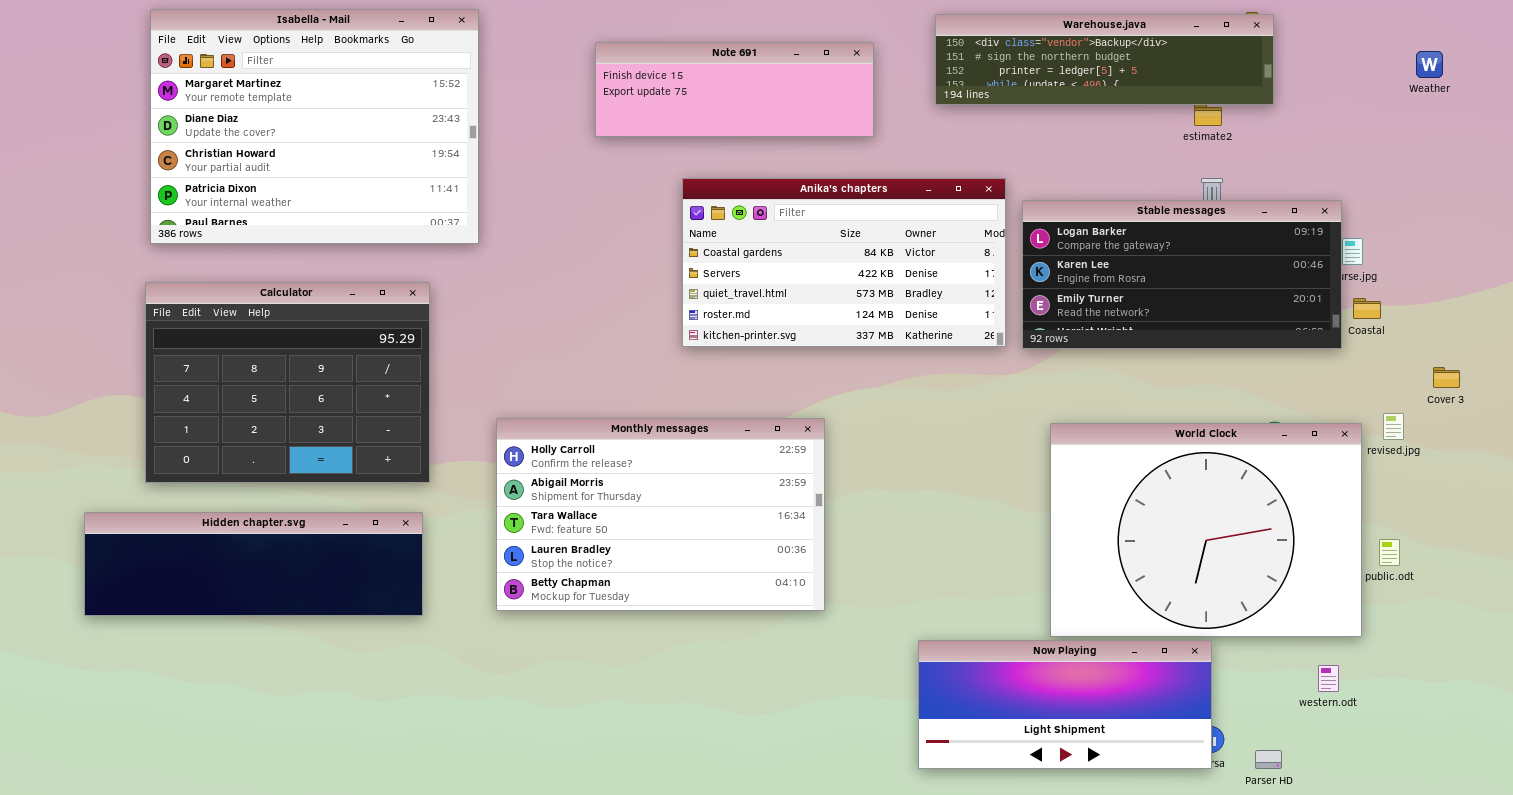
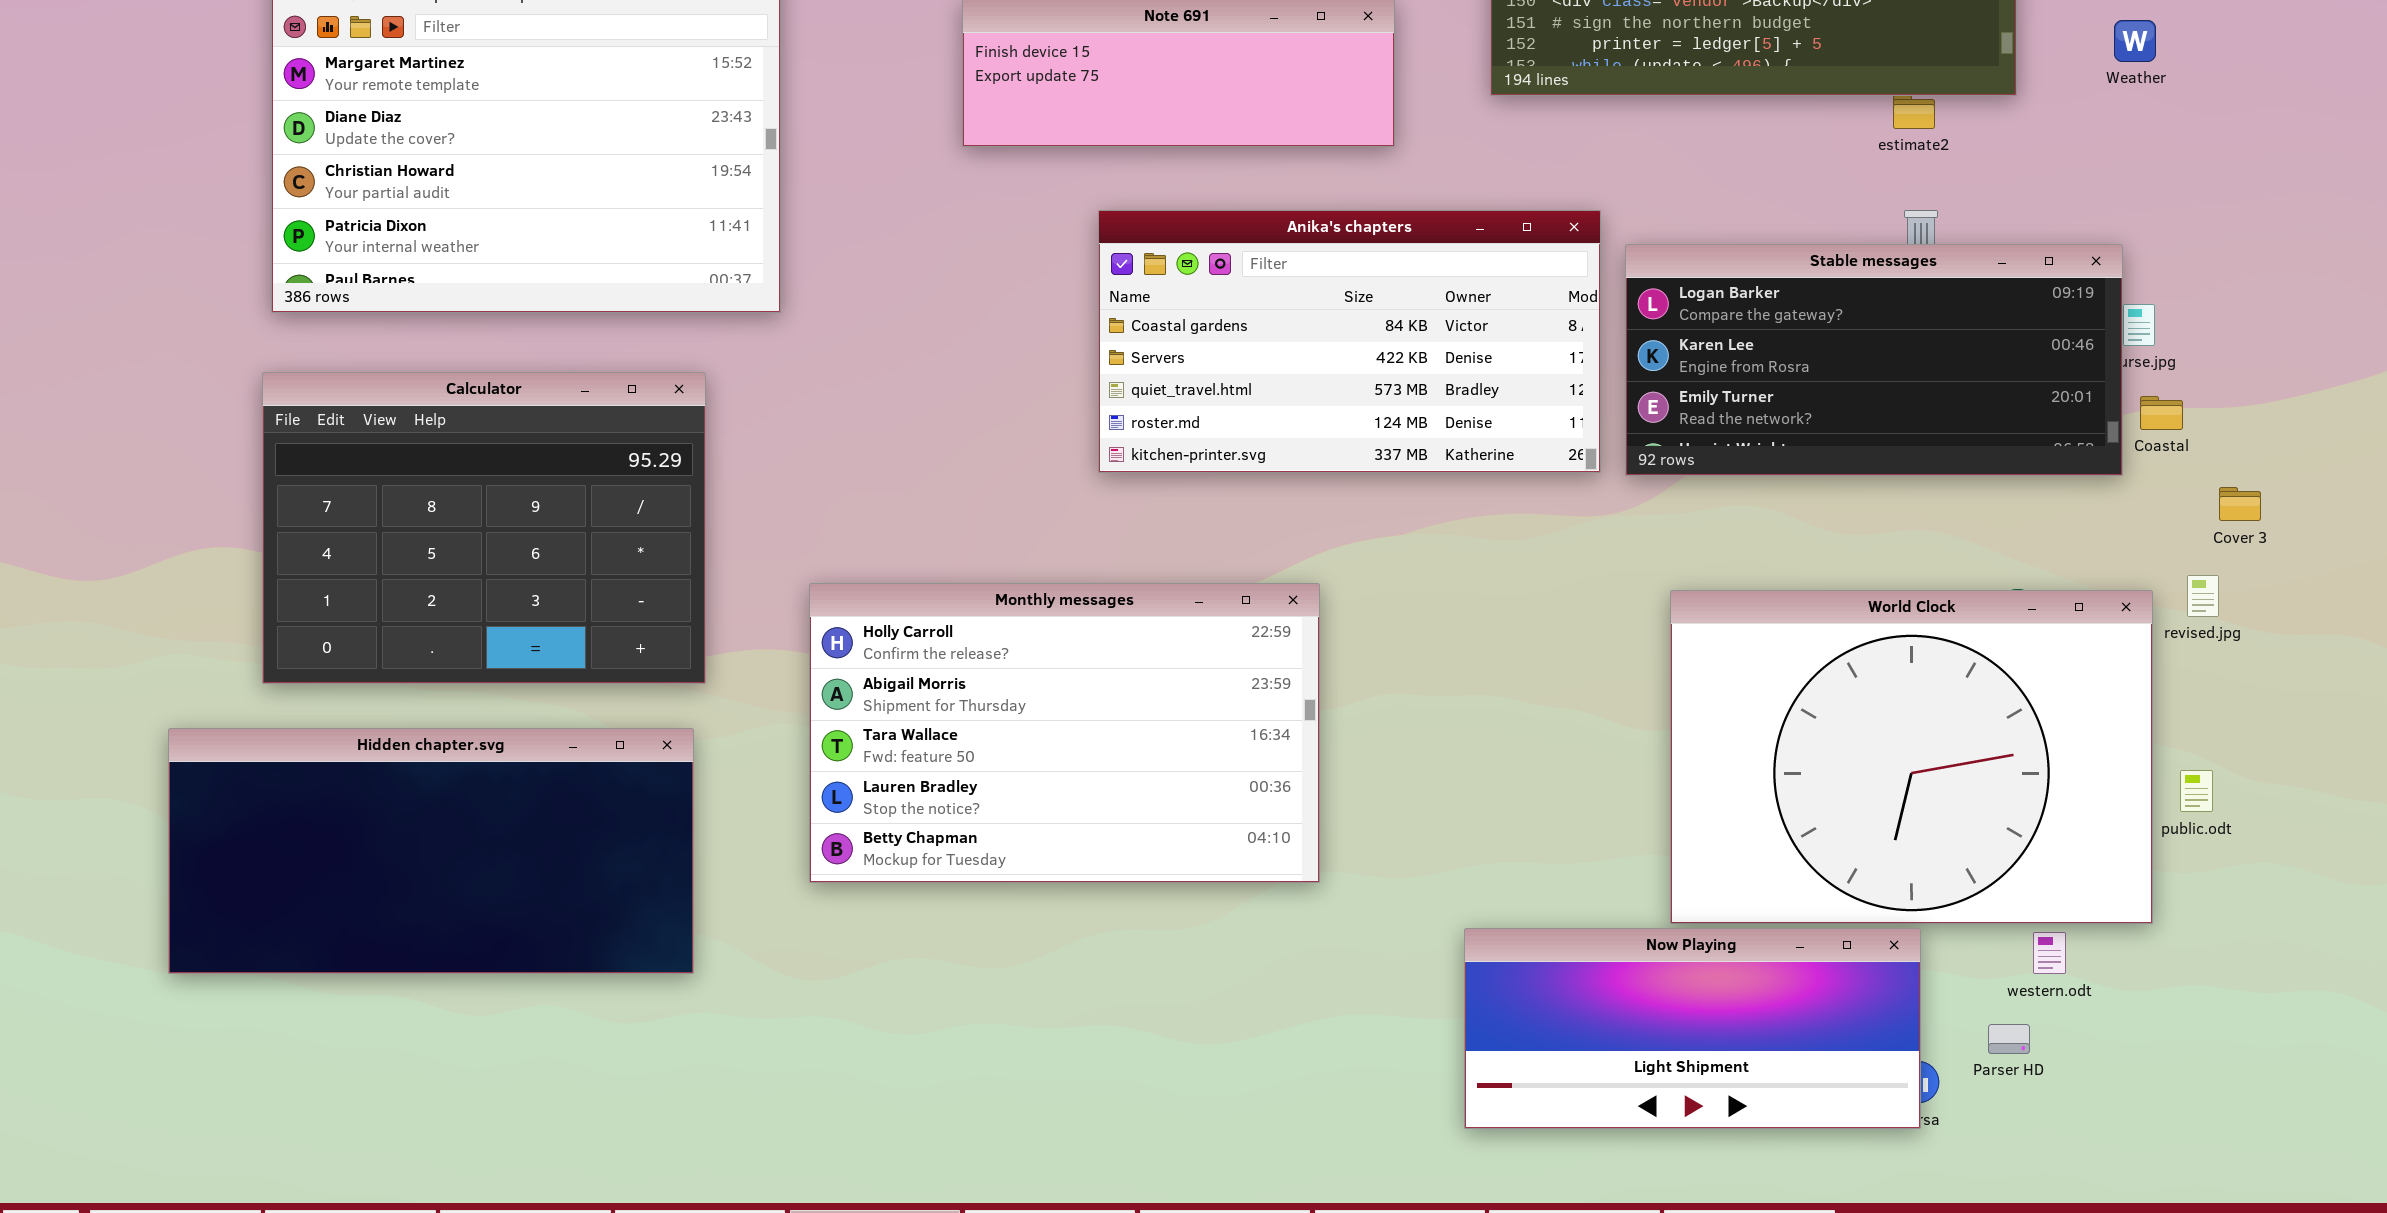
Weather: [1416,51,1443,78] -> [2114,20,2156,62], moved
Cover 3: [1433,367,1460,388] -> [2219,487,2261,521], moved
Hidden chapter.svg: [84,512,423,616] -> [168,728,694,974], resized
western.odt: [1318,665,1339,692] -> [2033,932,2066,974], moved
Parser HD: [1255,750,1282,769] -> [1988,1024,2030,1054], moved

